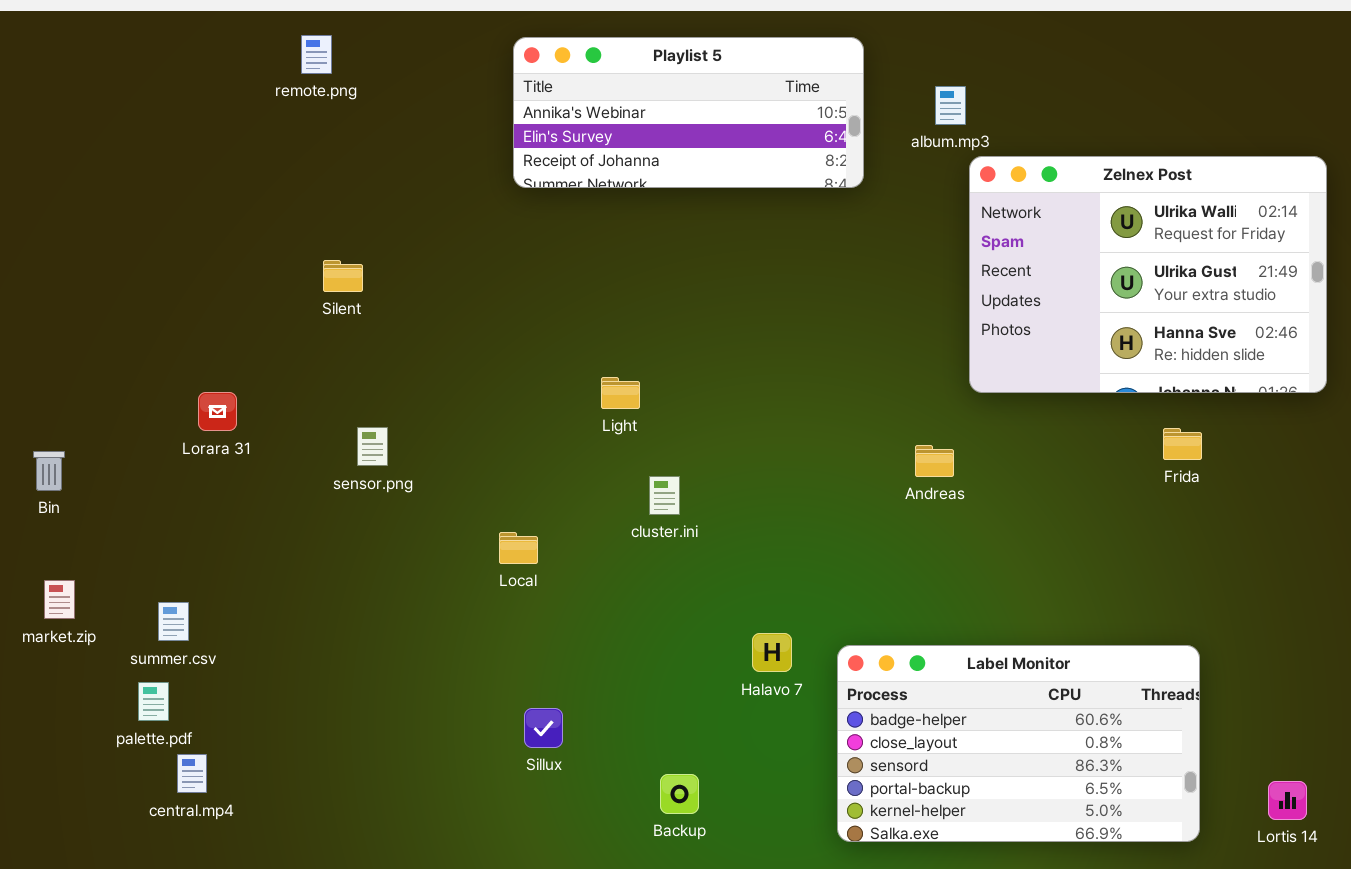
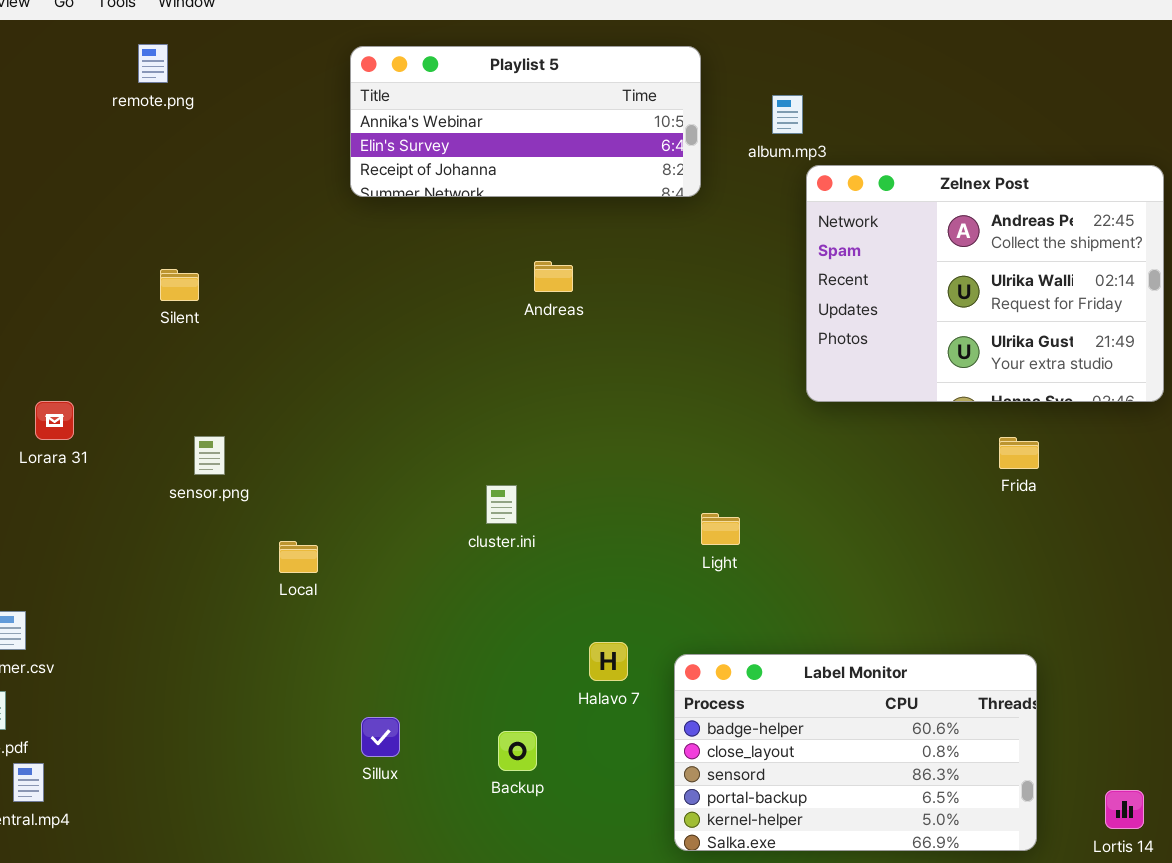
Zelnex Post: [969,156,1327,393] -> [806,165,1164,402], scrolled up 1 row
Light: [601,377,640,409] -> [701,513,740,545], moved
Andreas: [915,445,954,477] -> [534,261,573,292], moved
Local: [499,532,538,564] -> [279,541,318,573], moved
Backup: [660,774,699,814] -> [498,731,537,771], moved

